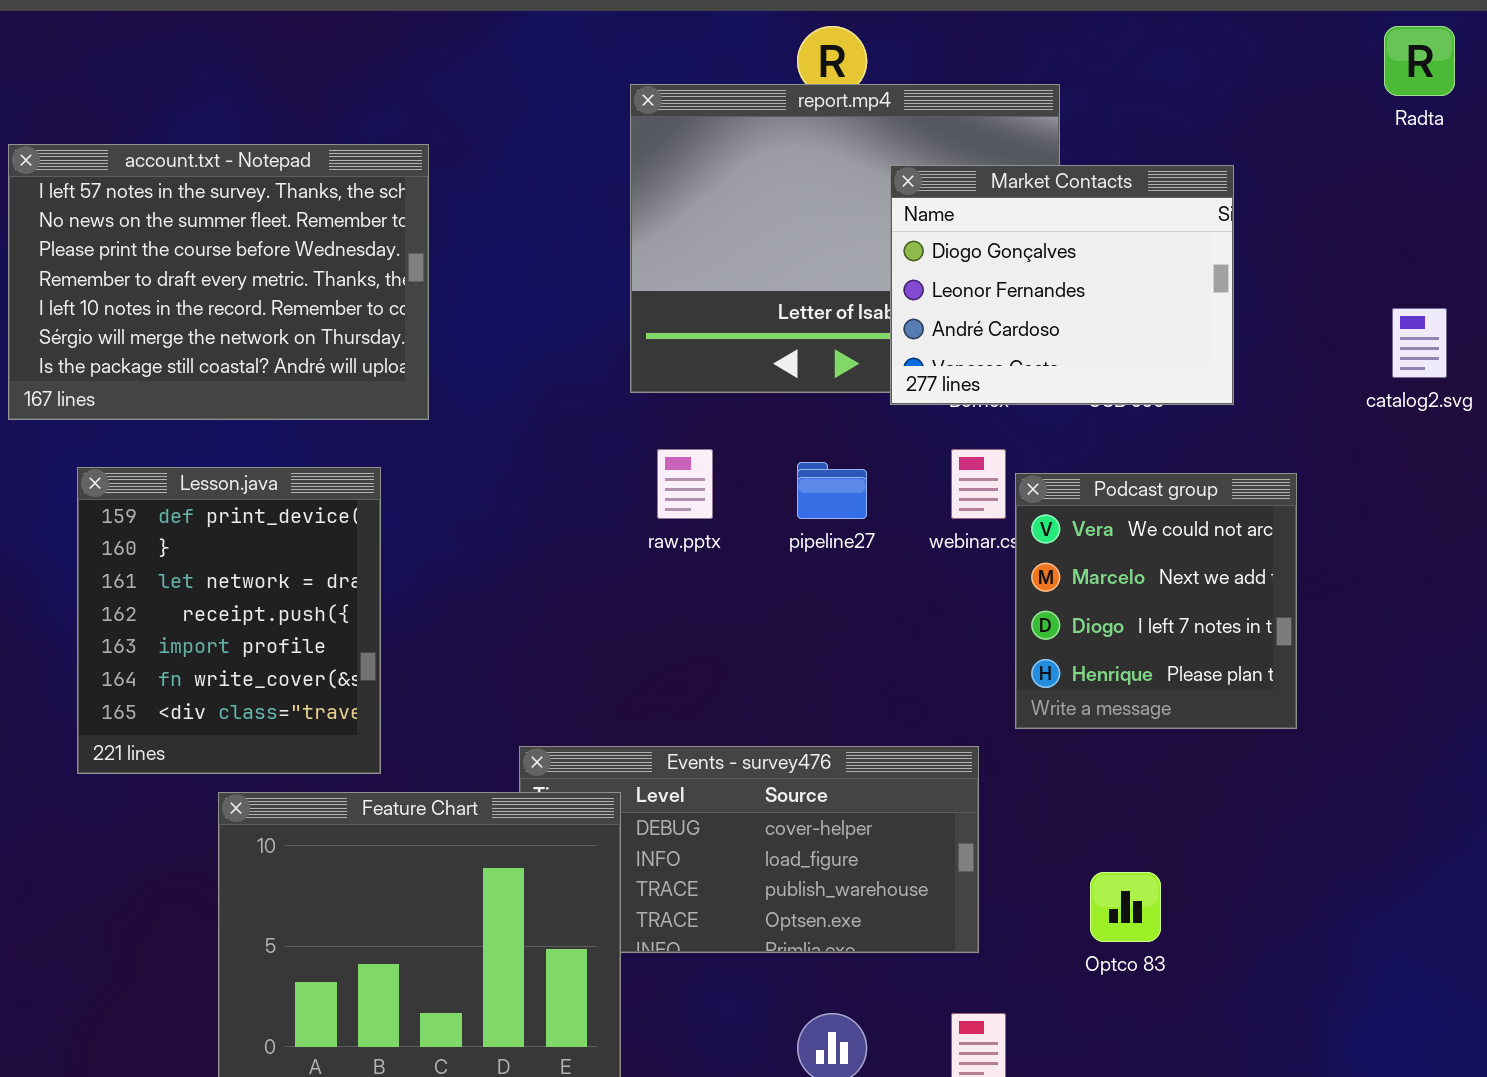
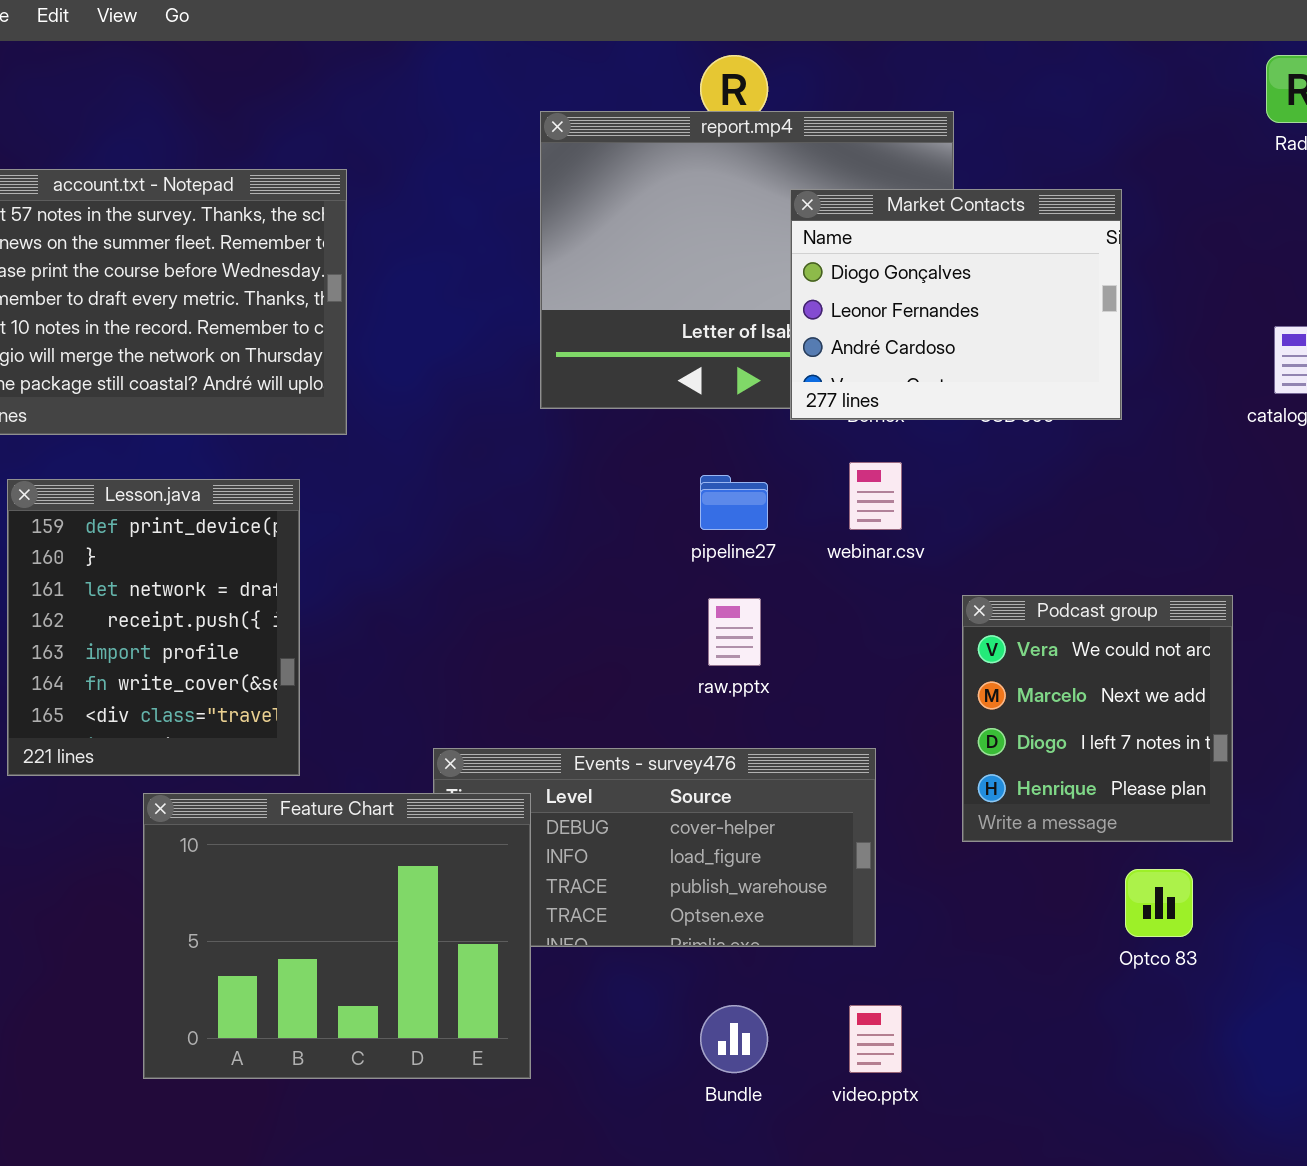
raw.pptx: [657,449,713,519] -> [708,598,761,666], moved
Podcast group: [1015,473,1297,729] -> [962,595,1233,842], moved
Optco 83: [1090,872,1161,942] -> [1125,869,1193,937], moved

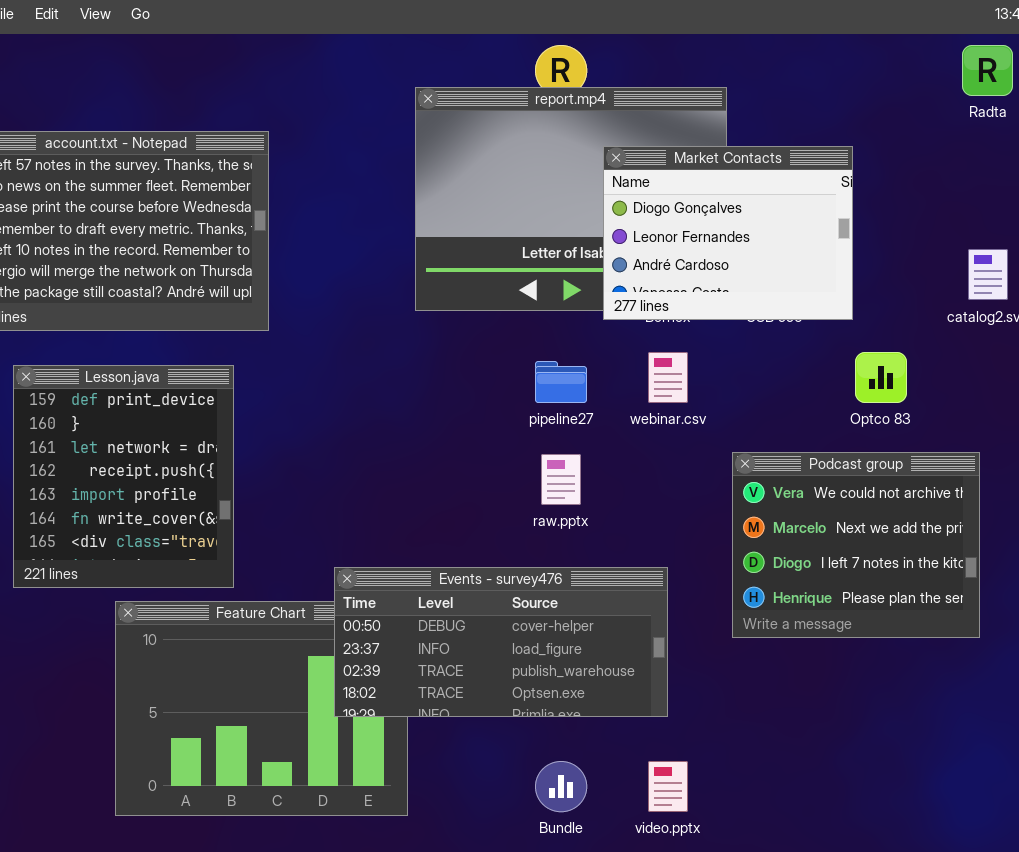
Podcast group: [962,595,1233,842] -> [732,452,980,638], resized
Events - survey476: [433,748,876,947] -> [334,567,668,717], raised
Optco 83: [1125,869,1193,937] -> [855,352,907,403], moved

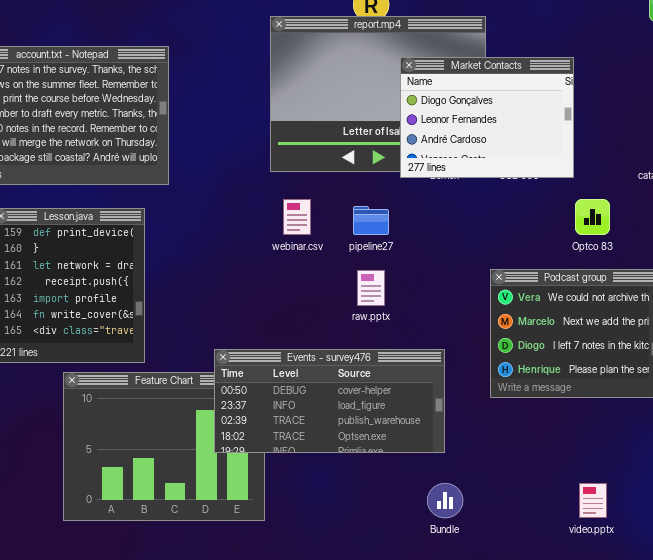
webinar.csv: [648,352,688,403] -> [283,199,311,235], moved
Bundle: [535,761,587,812] -> [427,483,463,518], moved
video.pptx: [648,761,688,812] -> [579,483,607,518], moved

